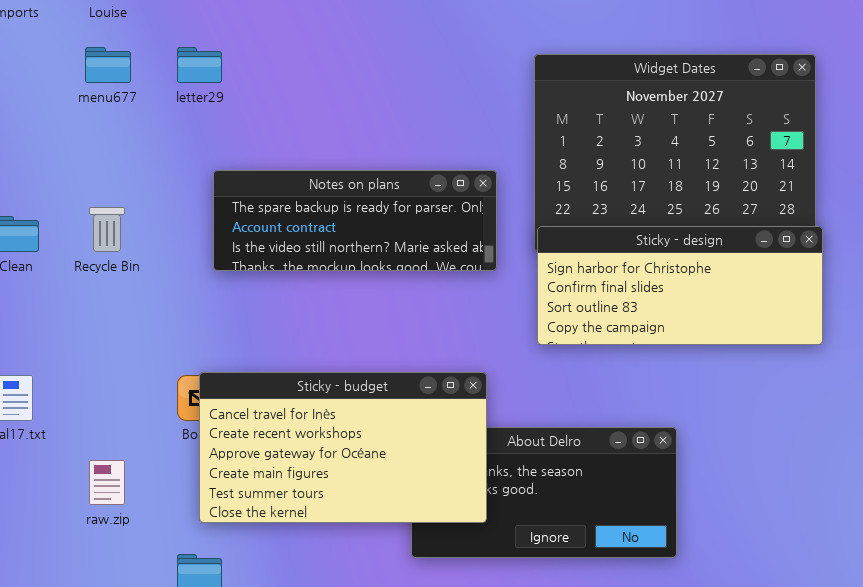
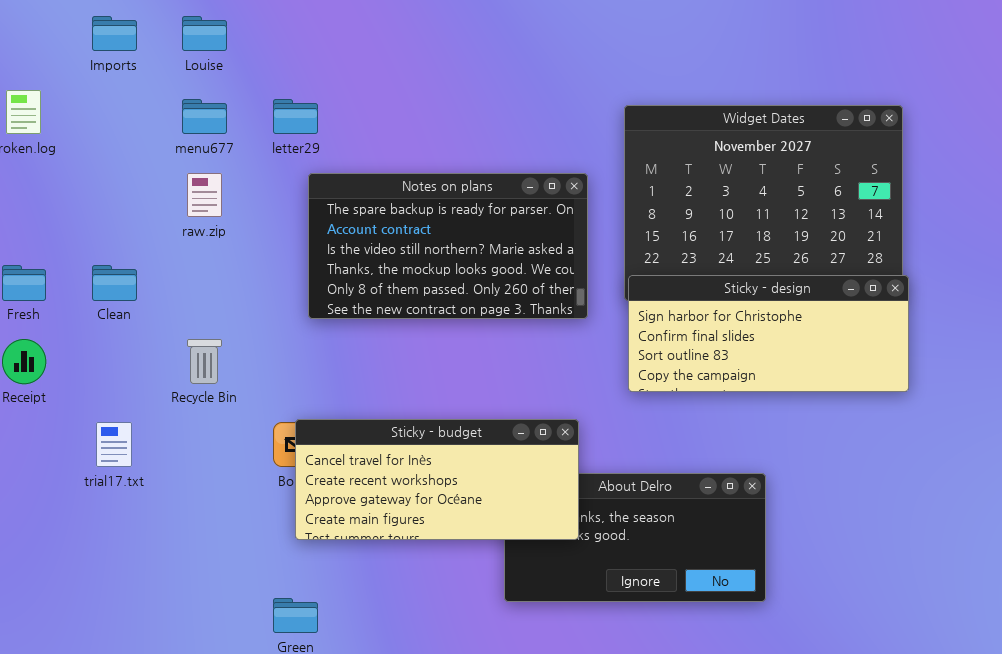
Notes on plans: [213,170,497,271] -> [308,173,588,319], resized
Recycle Bin: [89,207,125,252] -> [187,339,222,384], moved
Sticky - budget: [199,372,487,523] -> [295,419,579,540], resized
raw.zip: [89,460,125,505] -> [187,173,222,217], moved

